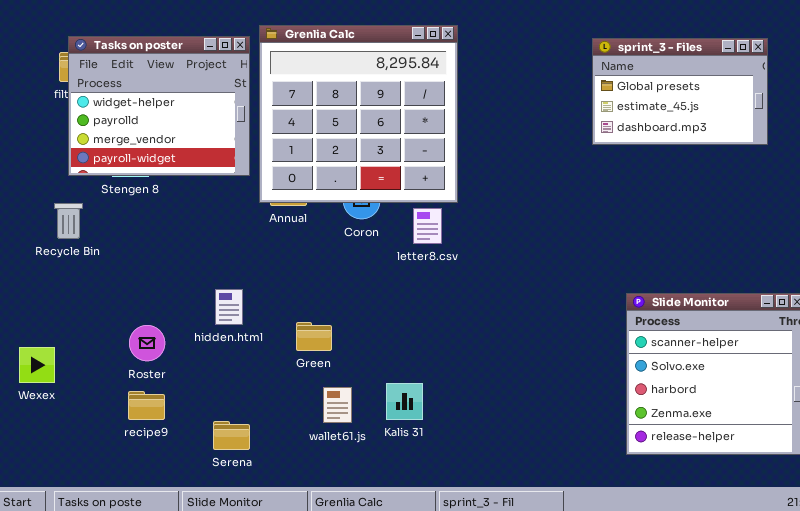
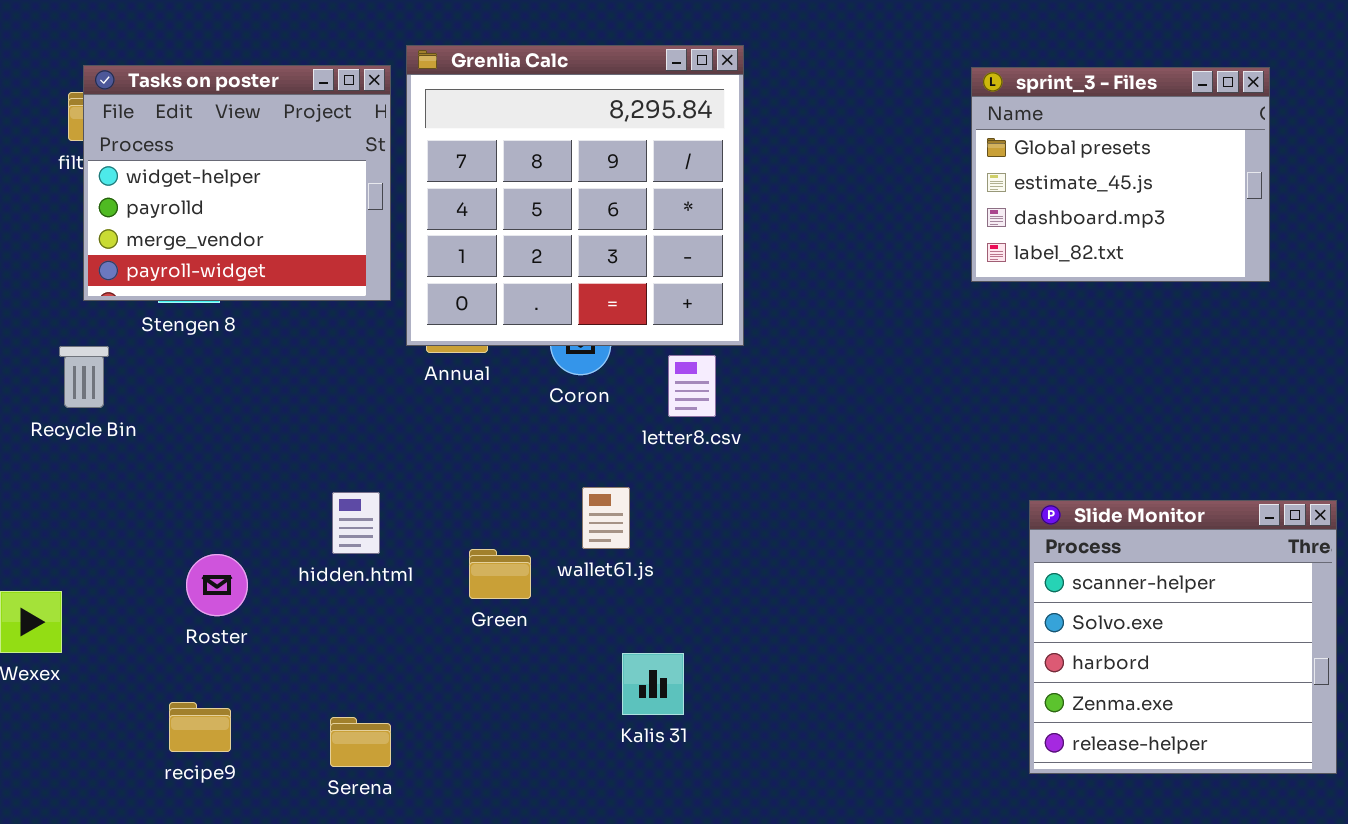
sprint_3 - Files: [592,38,768,145] -> [971,67,1270,282], resized
wallet61.js: [323,387,352,423] -> [582,487,630,549], moved
recipe9: [128,391,165,420] -> [169,702,231,752], moved

